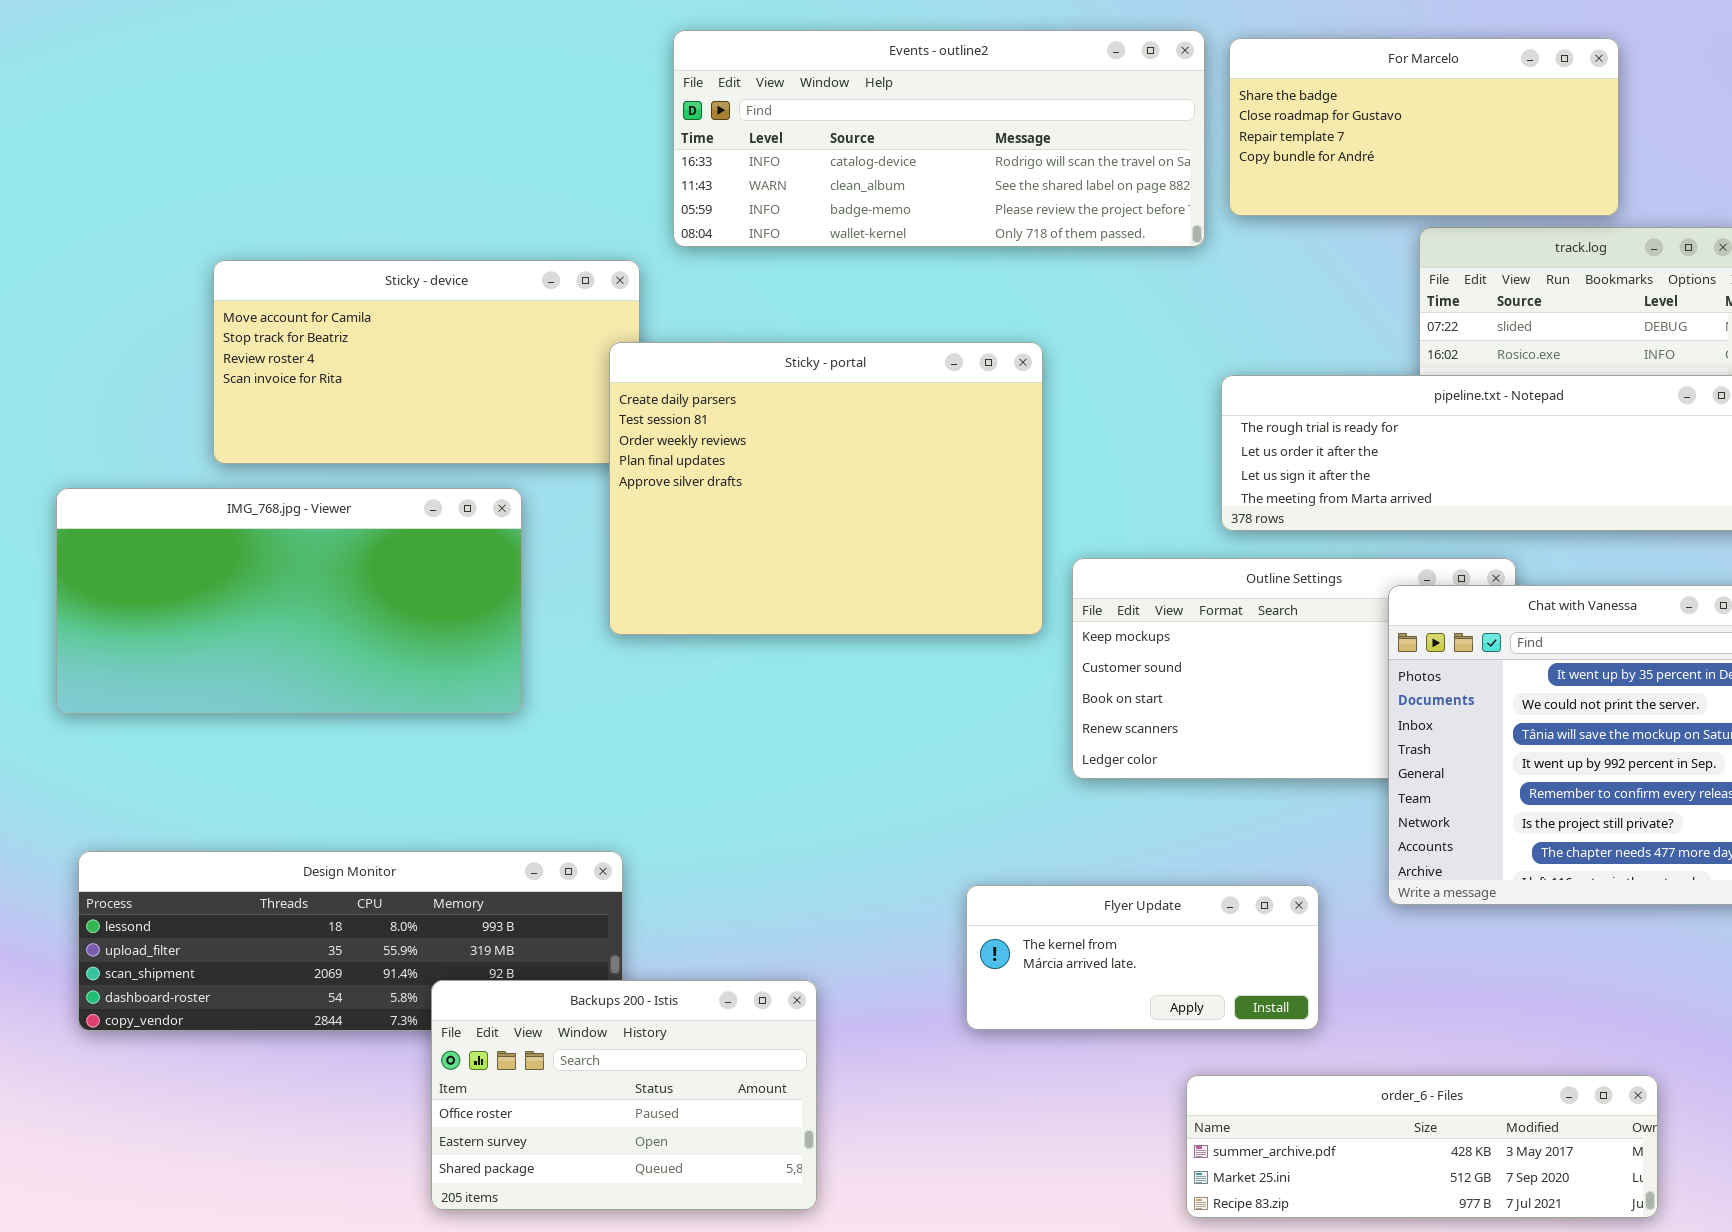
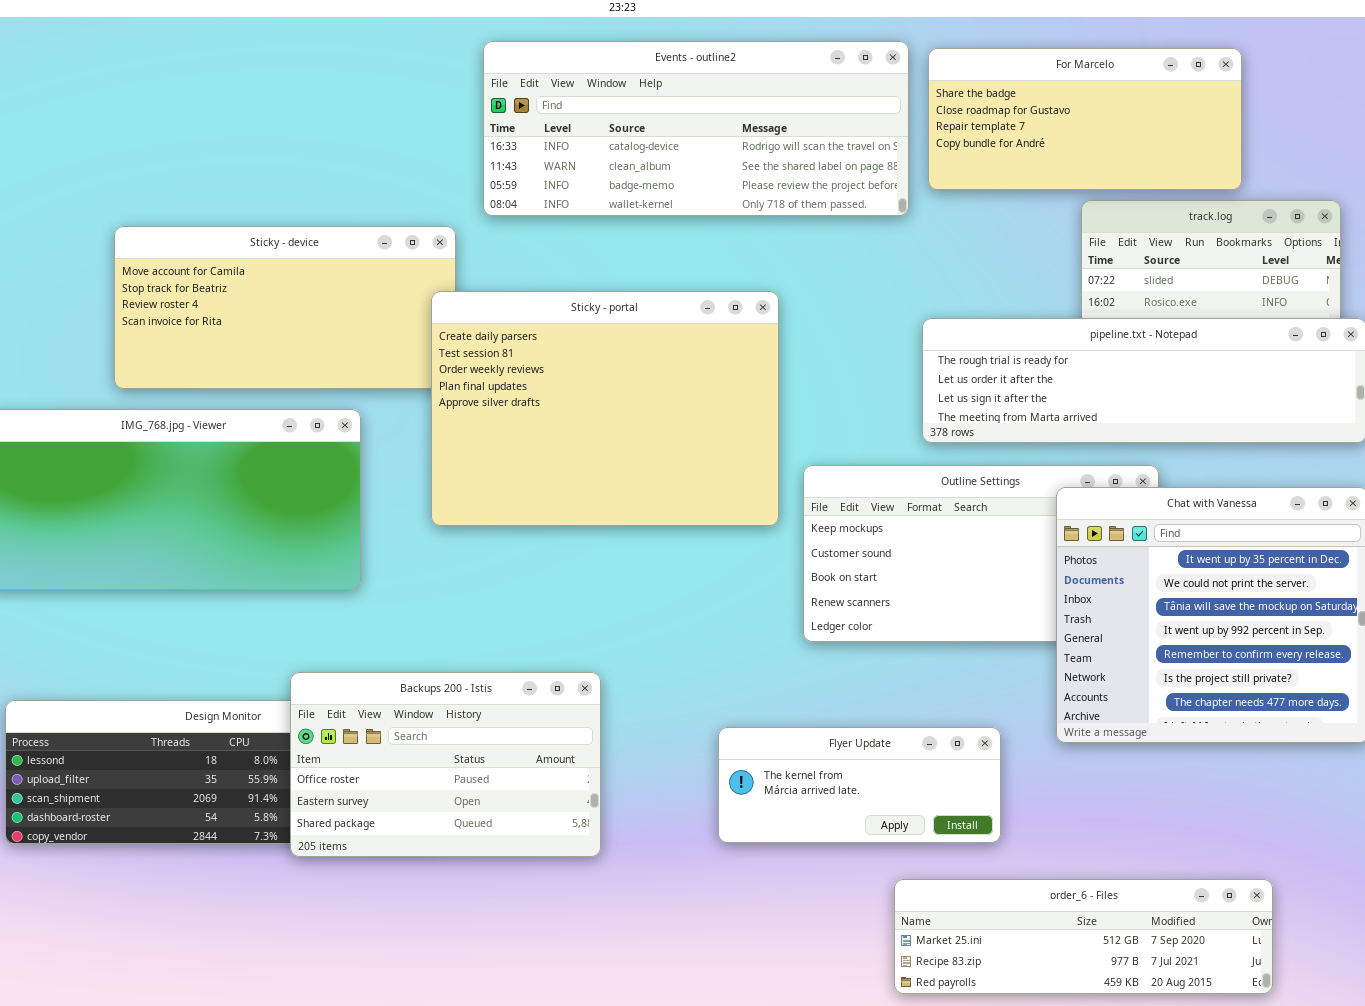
Backups 200 - Istis: [431,980,817,1210] -> [290,672,601,857], moved
order_6 - Files: [1186,1075,1658,1218] -> [894,879,1273,994], scrolled down 1 row

